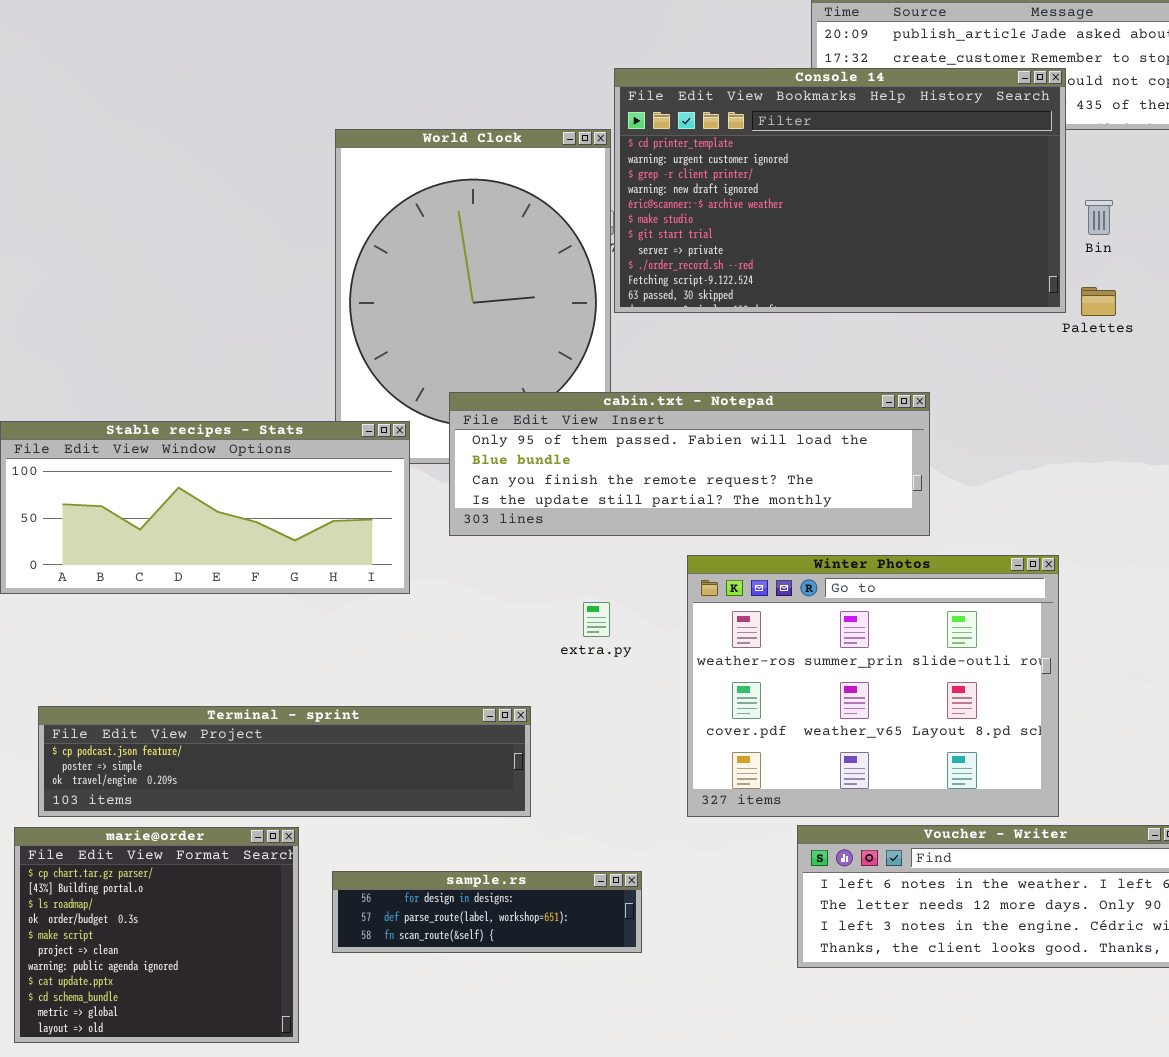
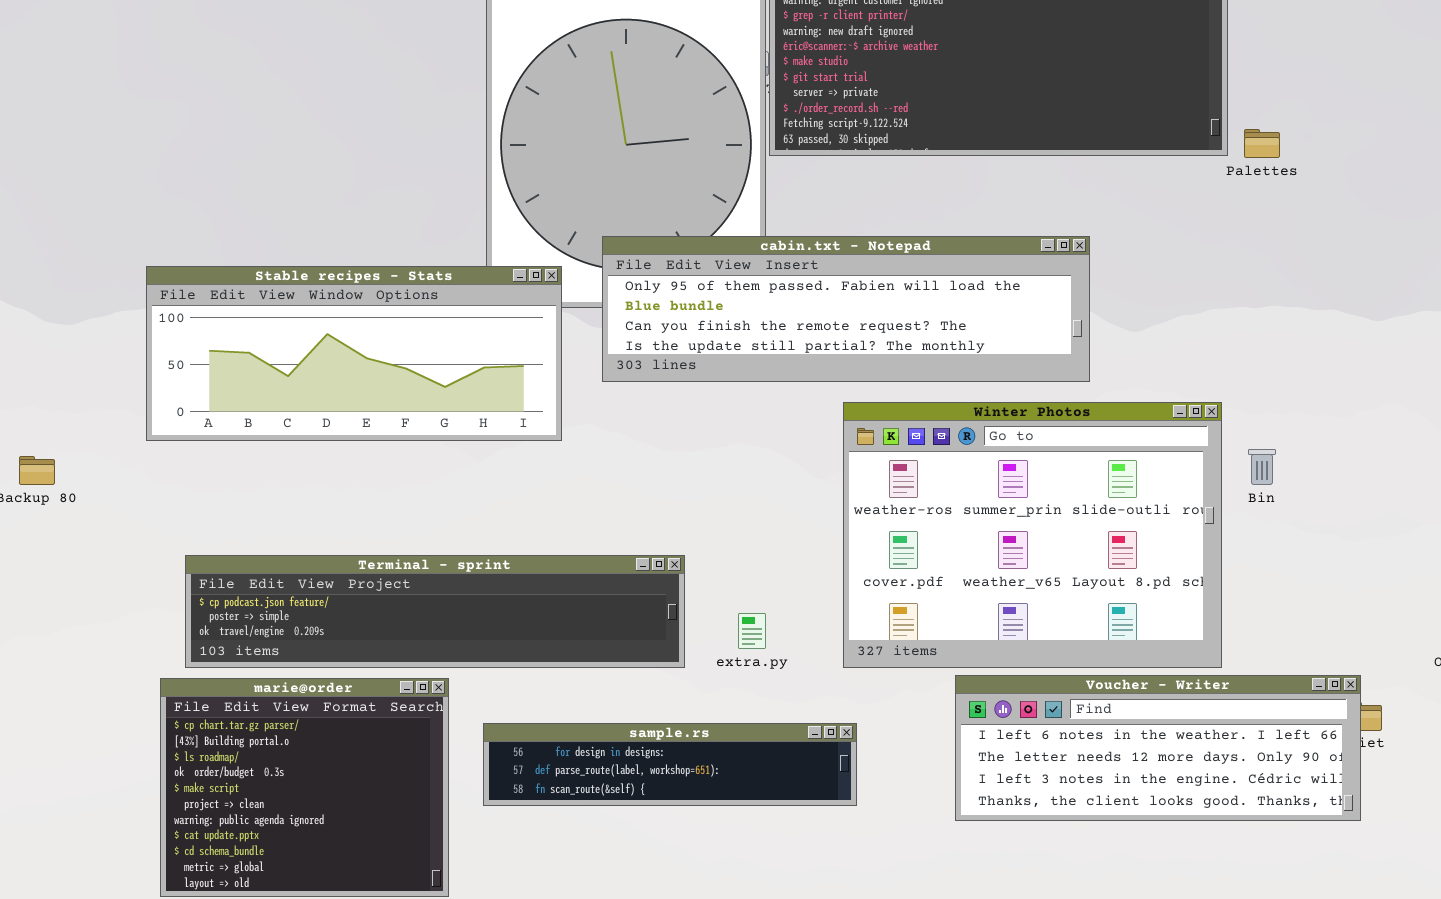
Bin: [1085,200,1113,235] -> [1248,449,1276,485], moved
extra.py: [583,602,610,637] -> [738,613,766,649], moved
sample.rs: [332,871,642,953] -> [483,723,857,806], resized

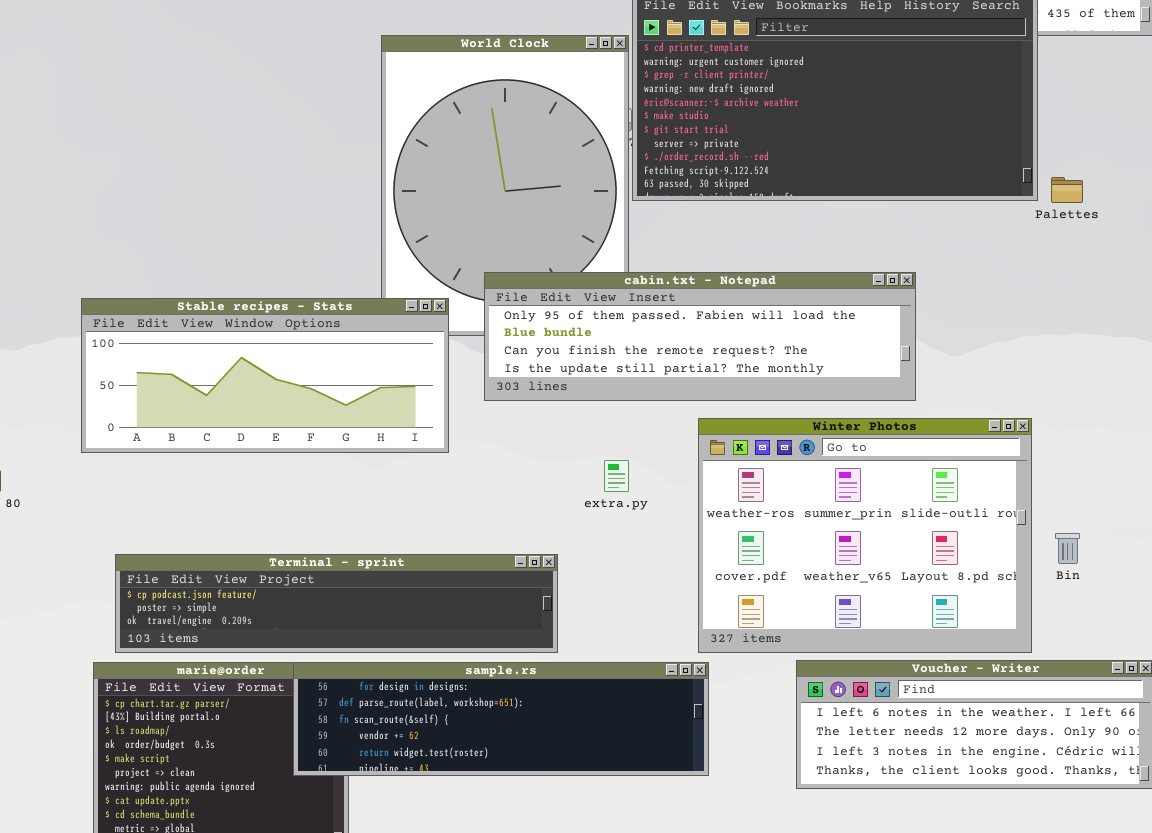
Bin: [1248,449,1276,485] -> [1055,533,1080,564], moved
extra.py: [738,613,766,649] -> [604,460,629,492], moved
sample.rs: [483,723,857,806] -> [293,662,709,776], resized

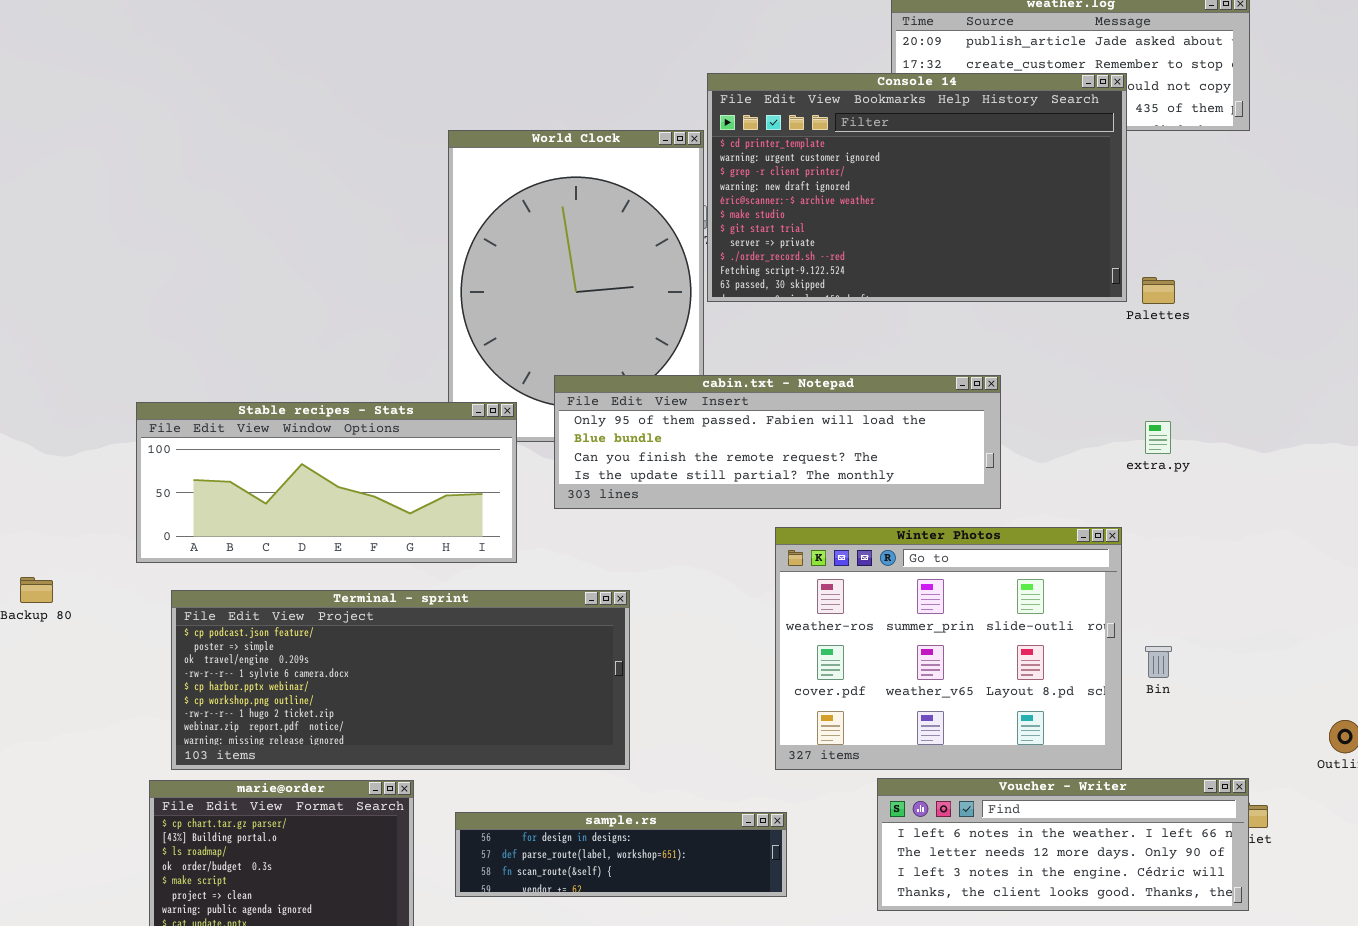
extra.py: [604,460,629,492] -> [1145,421,1171,454], moved
Terminal - sprint: [115,554,558,653] -> [171,590,630,770], resized
sample.rs: [293,662,709,776] -> [455,812,787,897], resized

